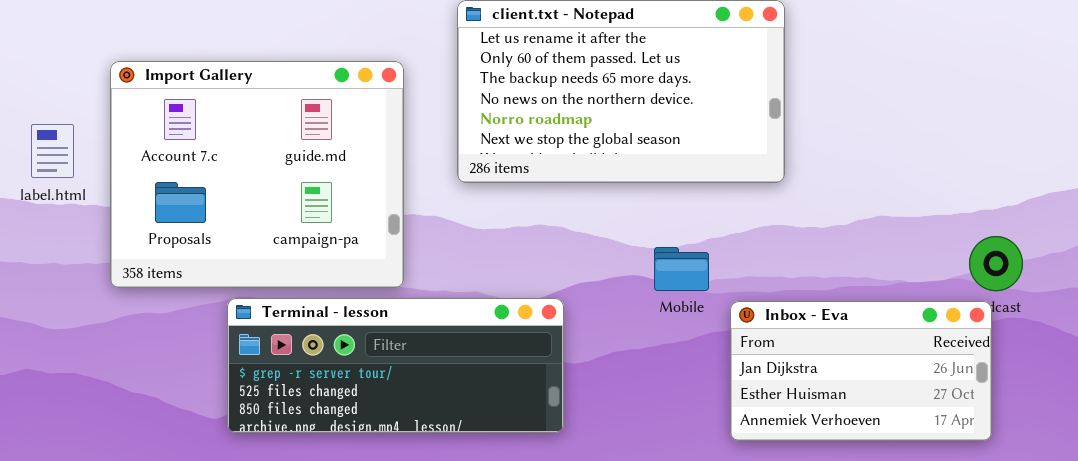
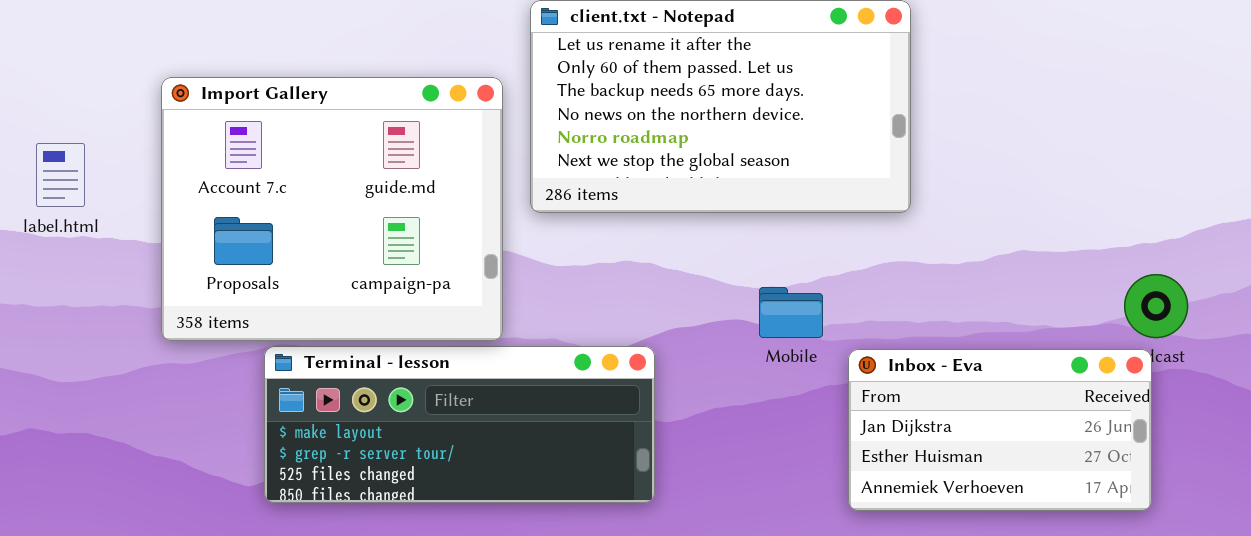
Import Gallery: [110,61,404,288] -> [161,77,503,341], moved
Terminal - lesson: [227,298,564,433] -> [264,346,655,503], scrolled up 1 row

